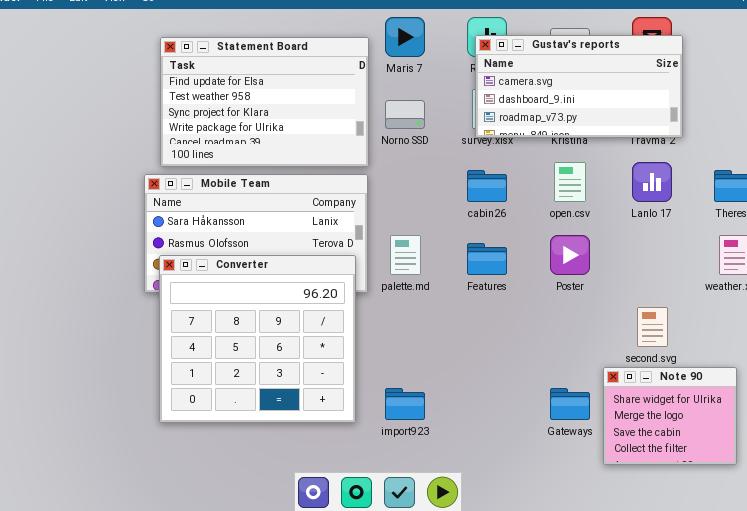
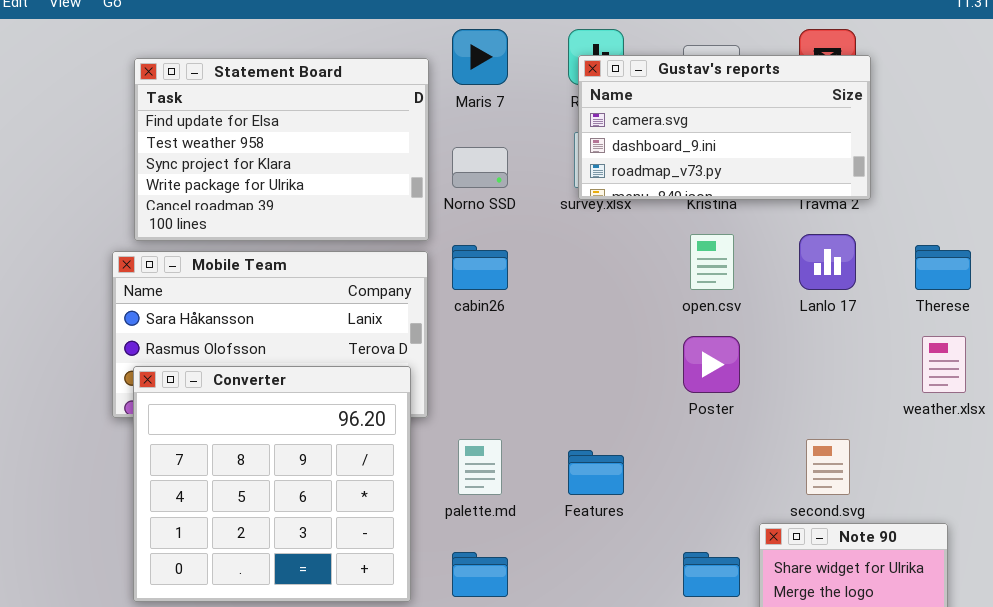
cabin26: [467,170,507,202] -> [452,245,508,290], moved
palette.md: [390,235,421,275] -> [458,439,502,495], moved
Features: [467,243,507,275] -> [568,450,624,495], moved

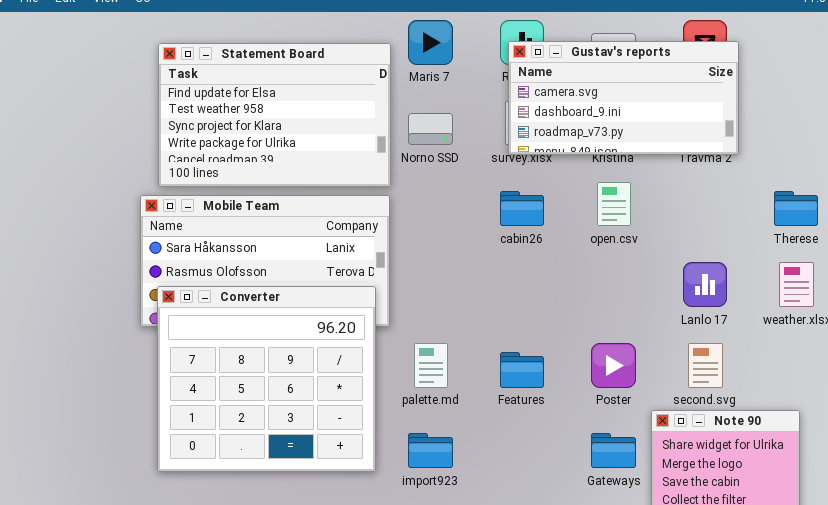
Lanlo 17: [799,234,856,290] -> [683,262,727,307], moved
cabin26: [452,245,508,290] -> [500,191,544,226], moved
Poster: [683,336,740,393] -> [591,343,636,388], moved

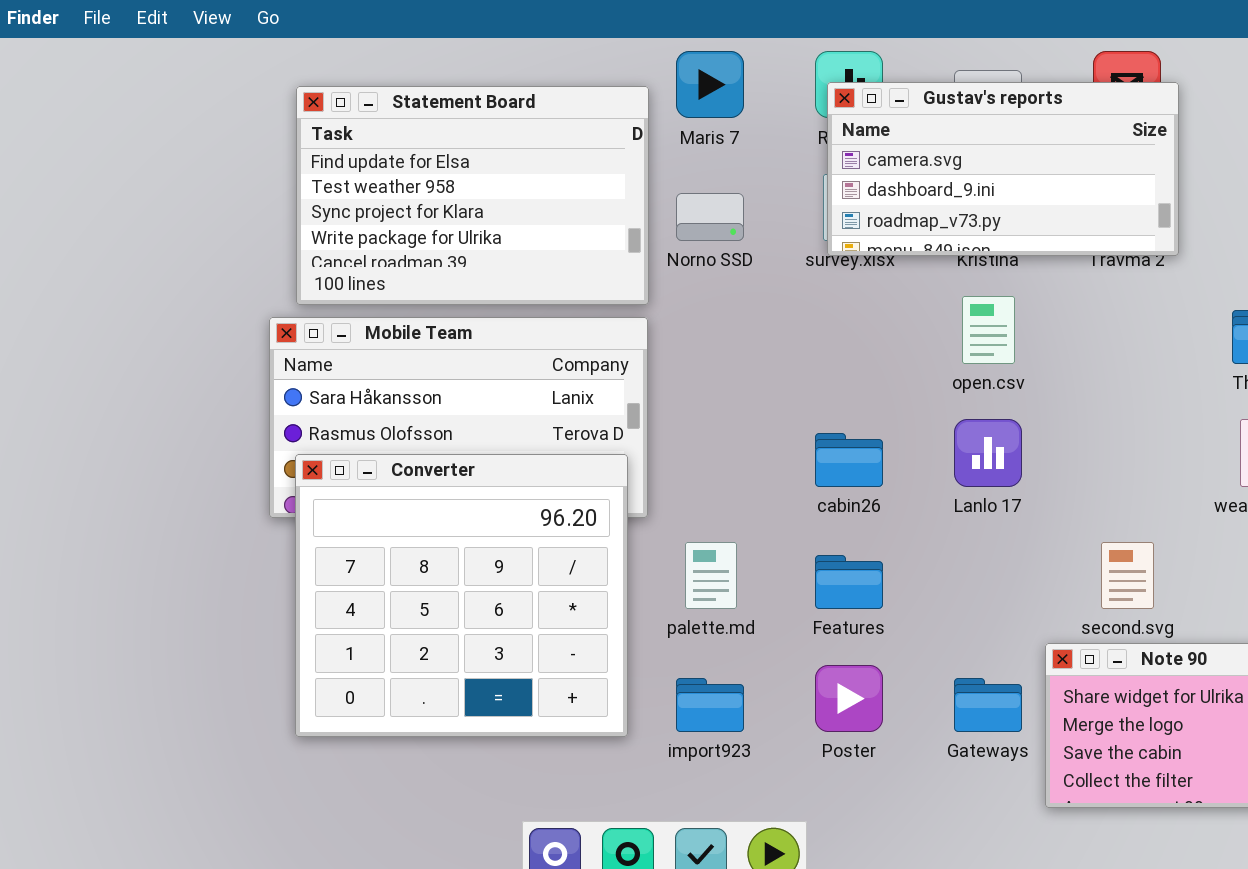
cabin26: [500,191,544,226] -> [815,433,883,487], moved
Lanlo 17: [683,262,727,307] -> [954,419,1022,487], moved
Poster: [591,343,636,388] -> [815,665,883,732], moved

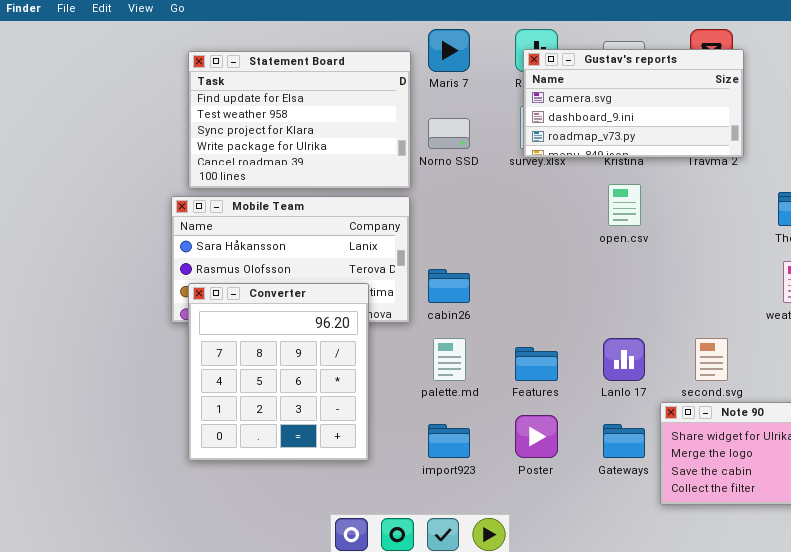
Lanlo 17: [954,419,1022,487] -> [603,338,645,381], moved
cabin26: [815,433,883,487] -> [428,269,470,303], moved
Converter: [295,454,628,737] -> [188,283,369,461], resized

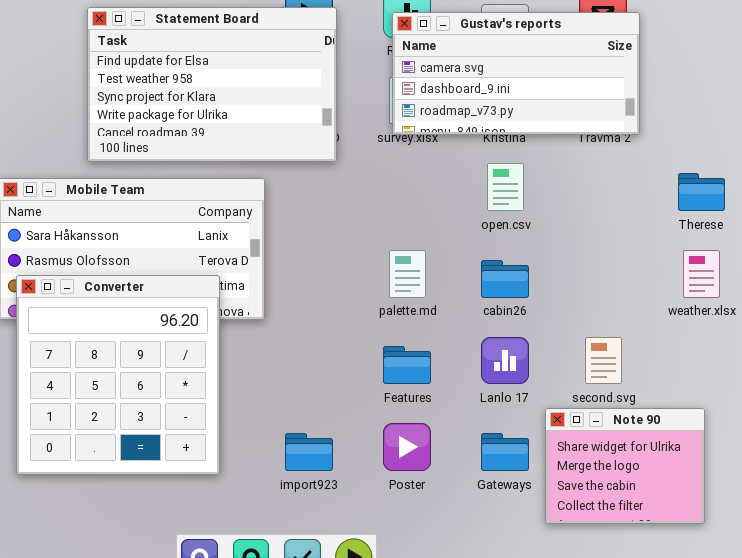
Statement Board: [188,51,411,189] -> [87,7,337,162], moved
cabin26: [428,269,470,303] -> [481,260,529,298], moved
palette.md: [433,338,466,381] -> [389,250,426,298], moved

